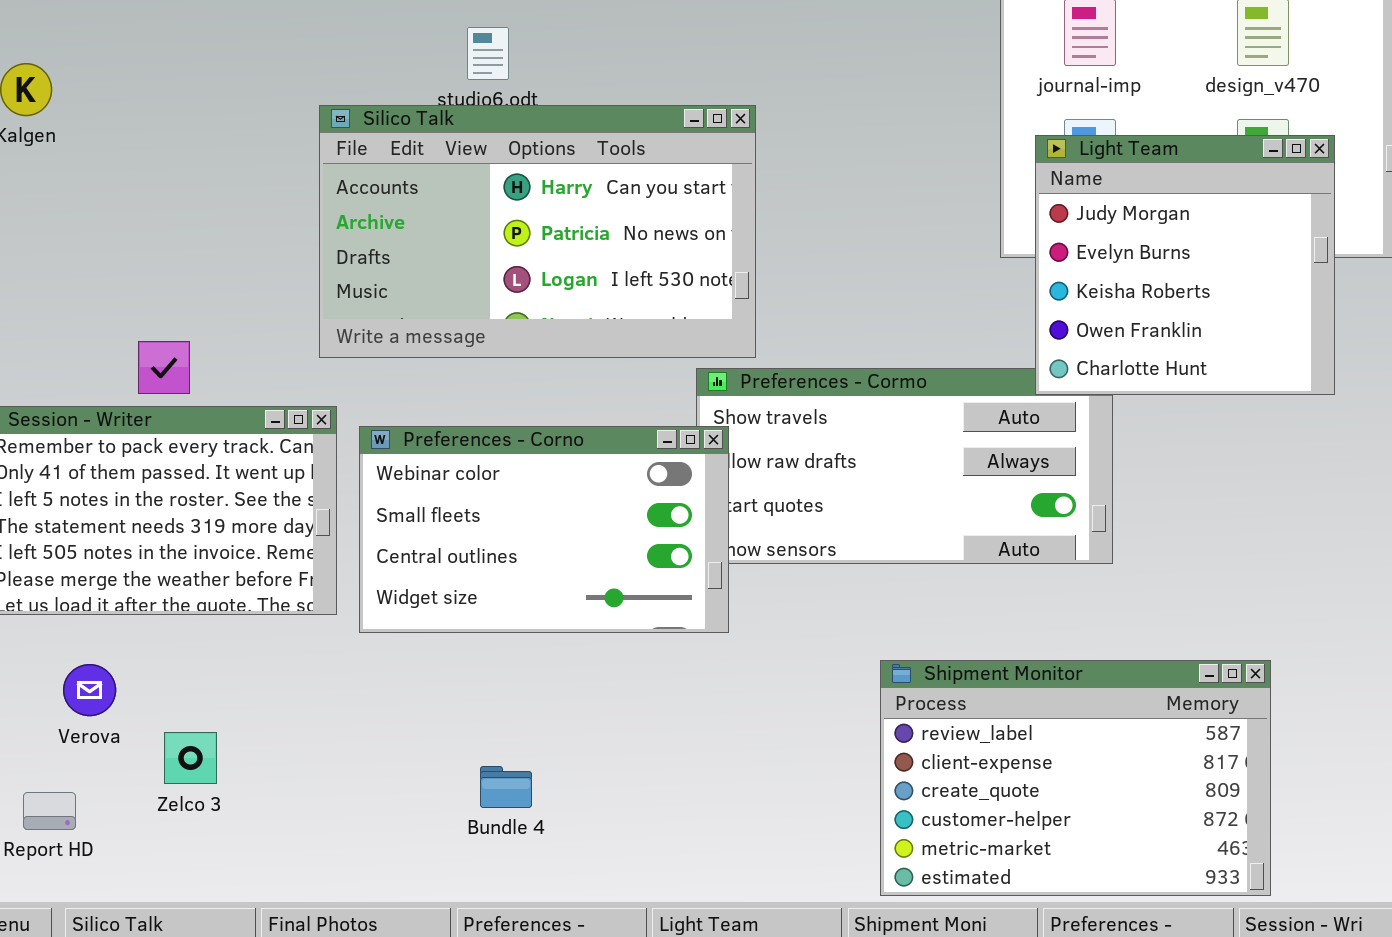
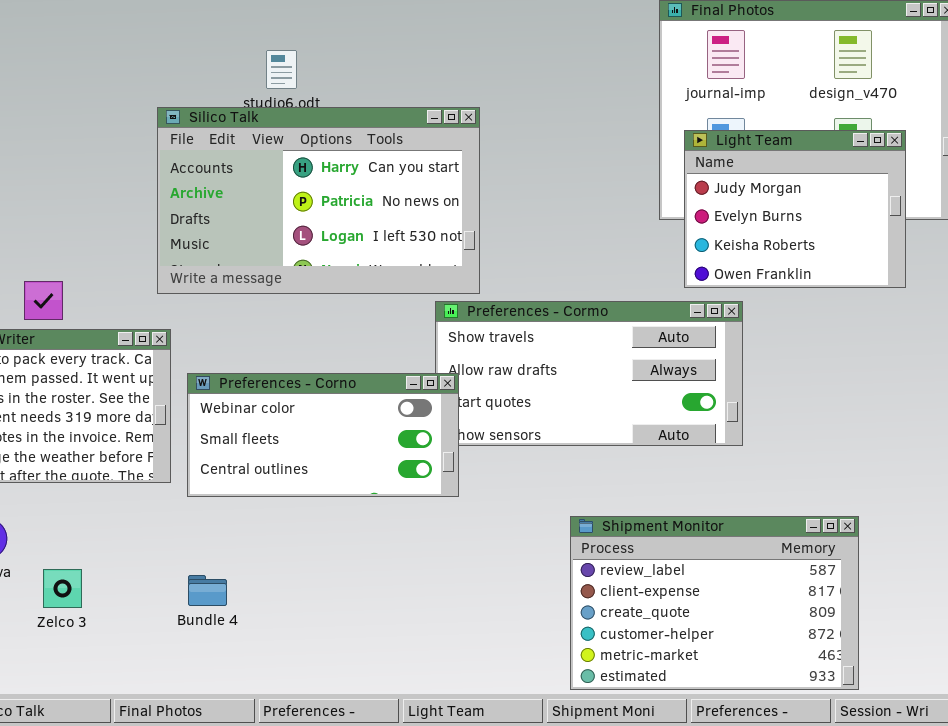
Light Team: [1035,135,1335,395] -> [684,130,906,288], resized
Preferences - Corno: [359,426,729,633] -> [187,373,459,497], resized
Bundle 4: [480,766,532,808] -> [188,575,227,606], moved

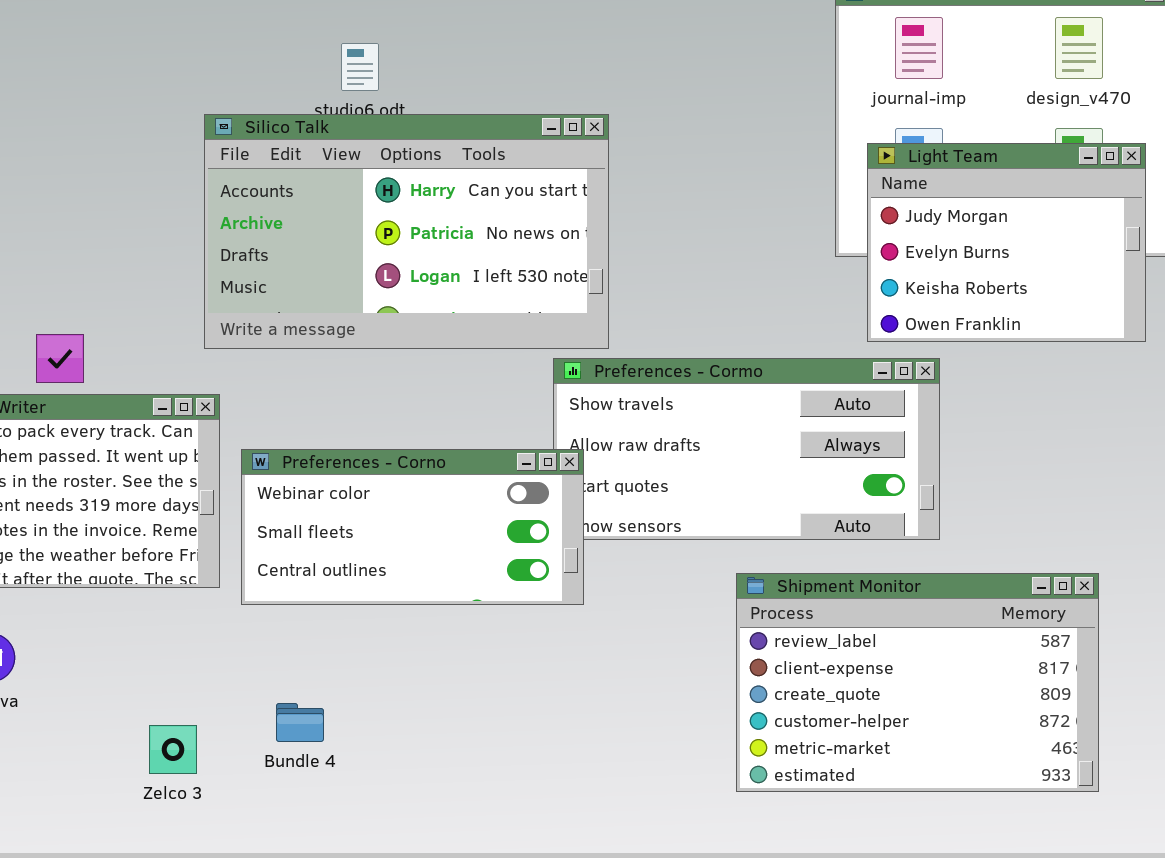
Shipment Monitor: [570,516,859,690] -> [736,573,1099,792], moved
Zelco 3: [43,569,82,608] -> [149,725,197,774], moved
Bundle 4: [188,575,227,606] -> [276,703,324,742], moved

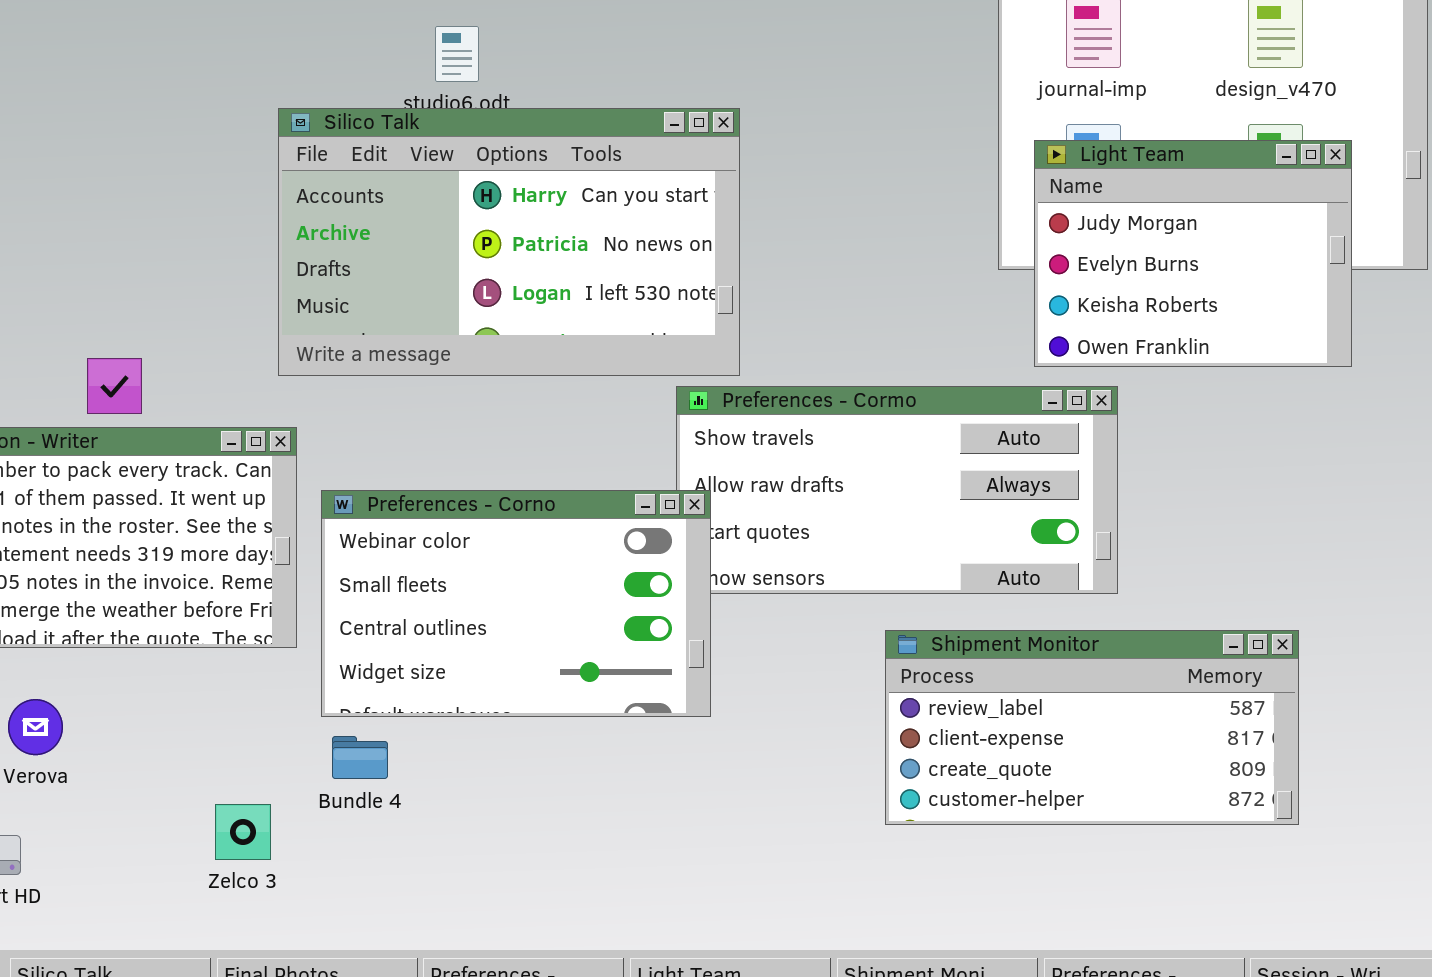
Preferences - Corno: [241,449,584,605] -> [321,490,711,717], resized
Shipment Monitor: [736,573,1099,792] -> [885,630,1299,825], resized
Bundle 4: [276,703,324,742] -> [332,736,388,779], moved

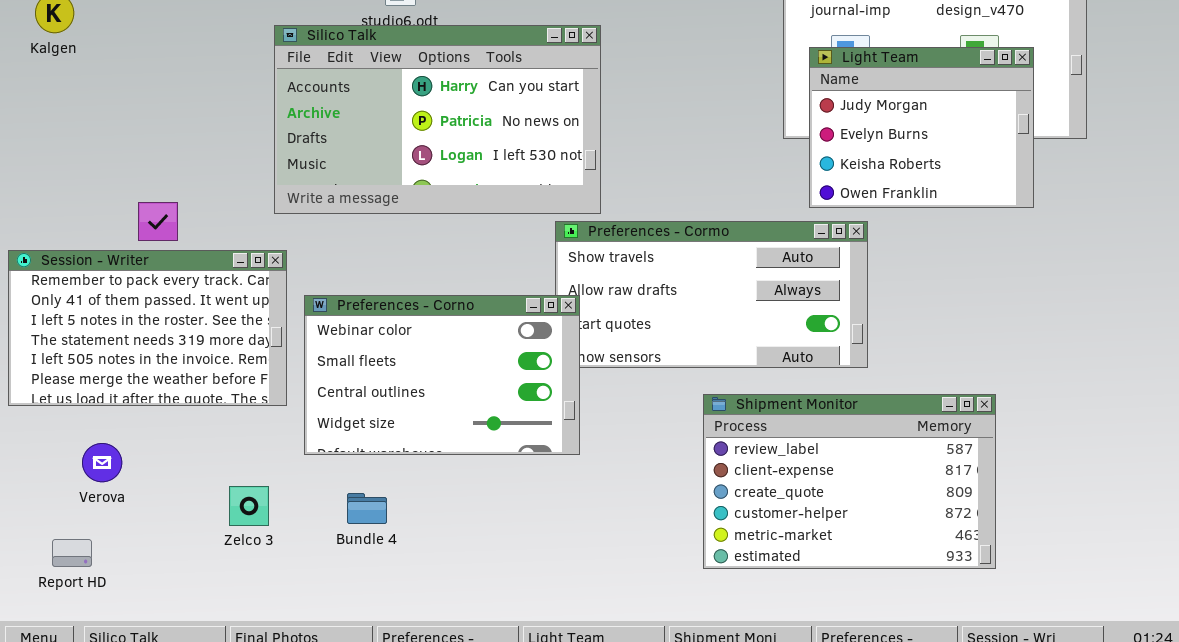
Shipment Monitor: [885,630,1299,825] -> [703,394,996,569], resized
Bundle 4: [332,736,388,779] -> [347,493,387,524], moved
Zelco 3: [215,804,271,860] -> [229,486,269,526], moved

